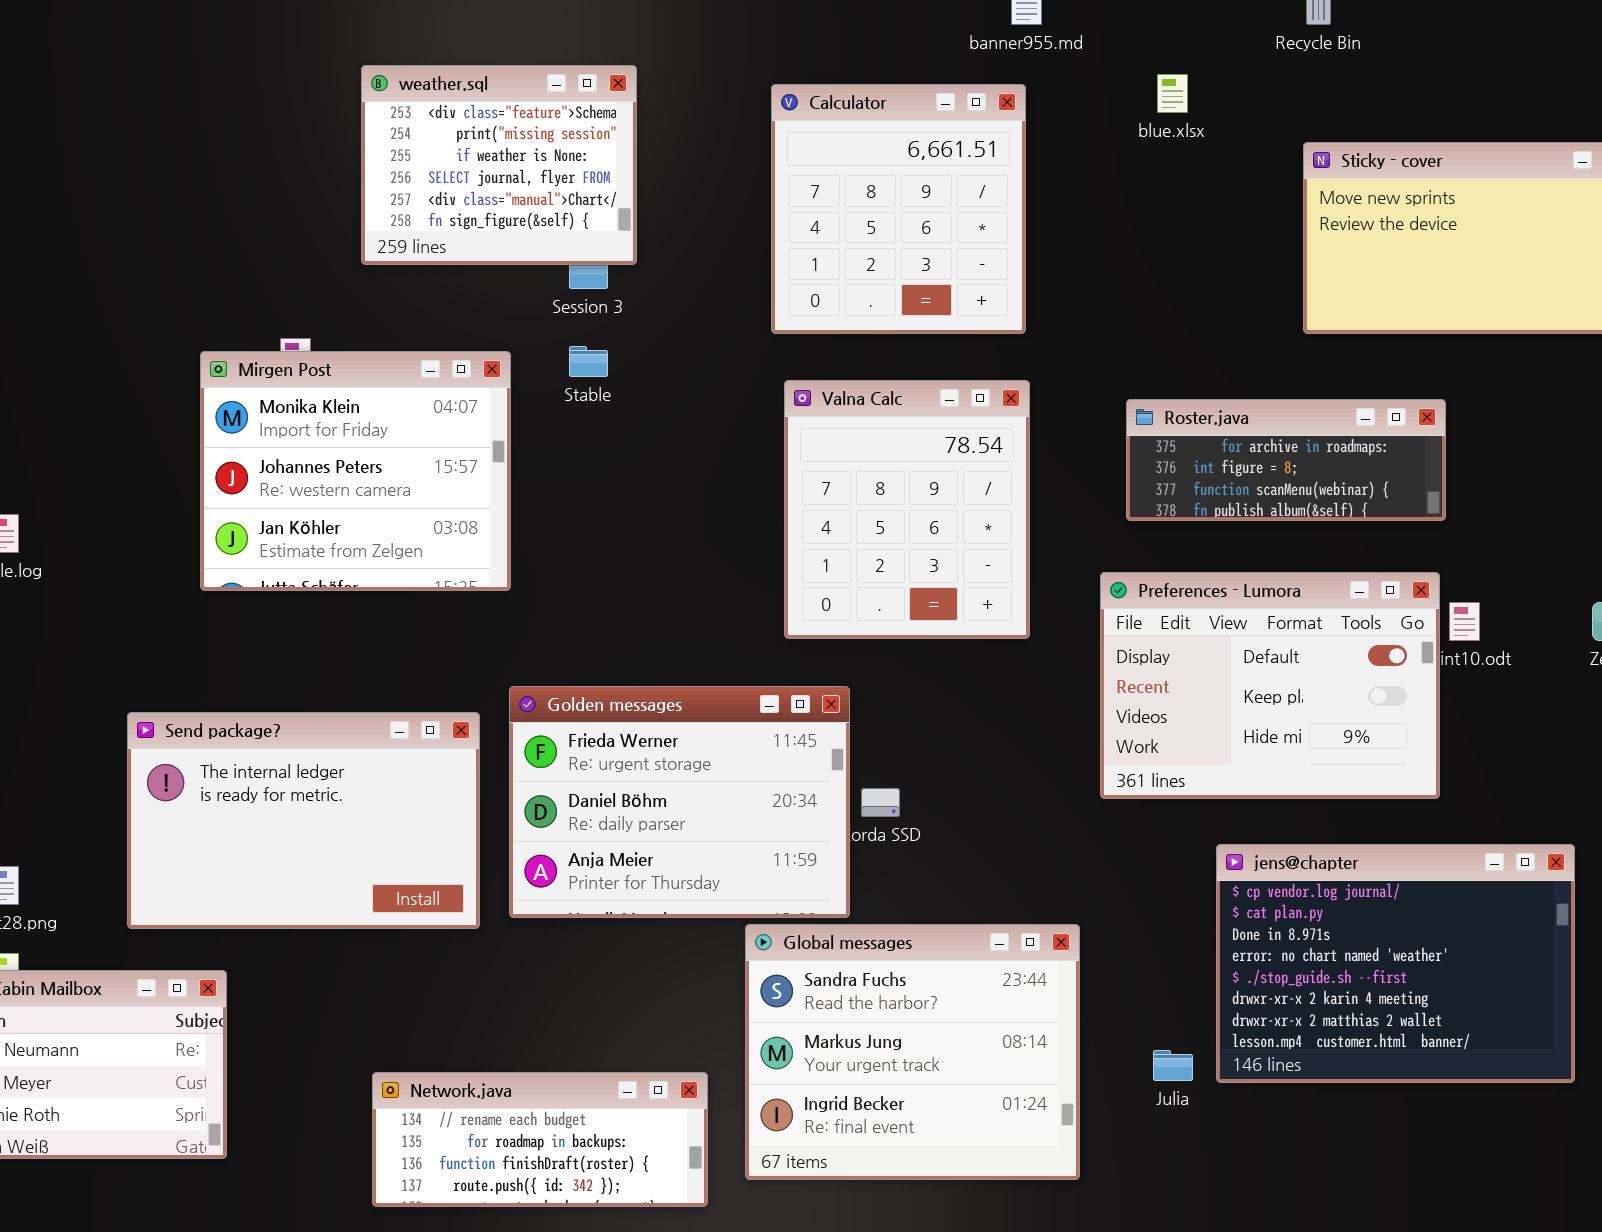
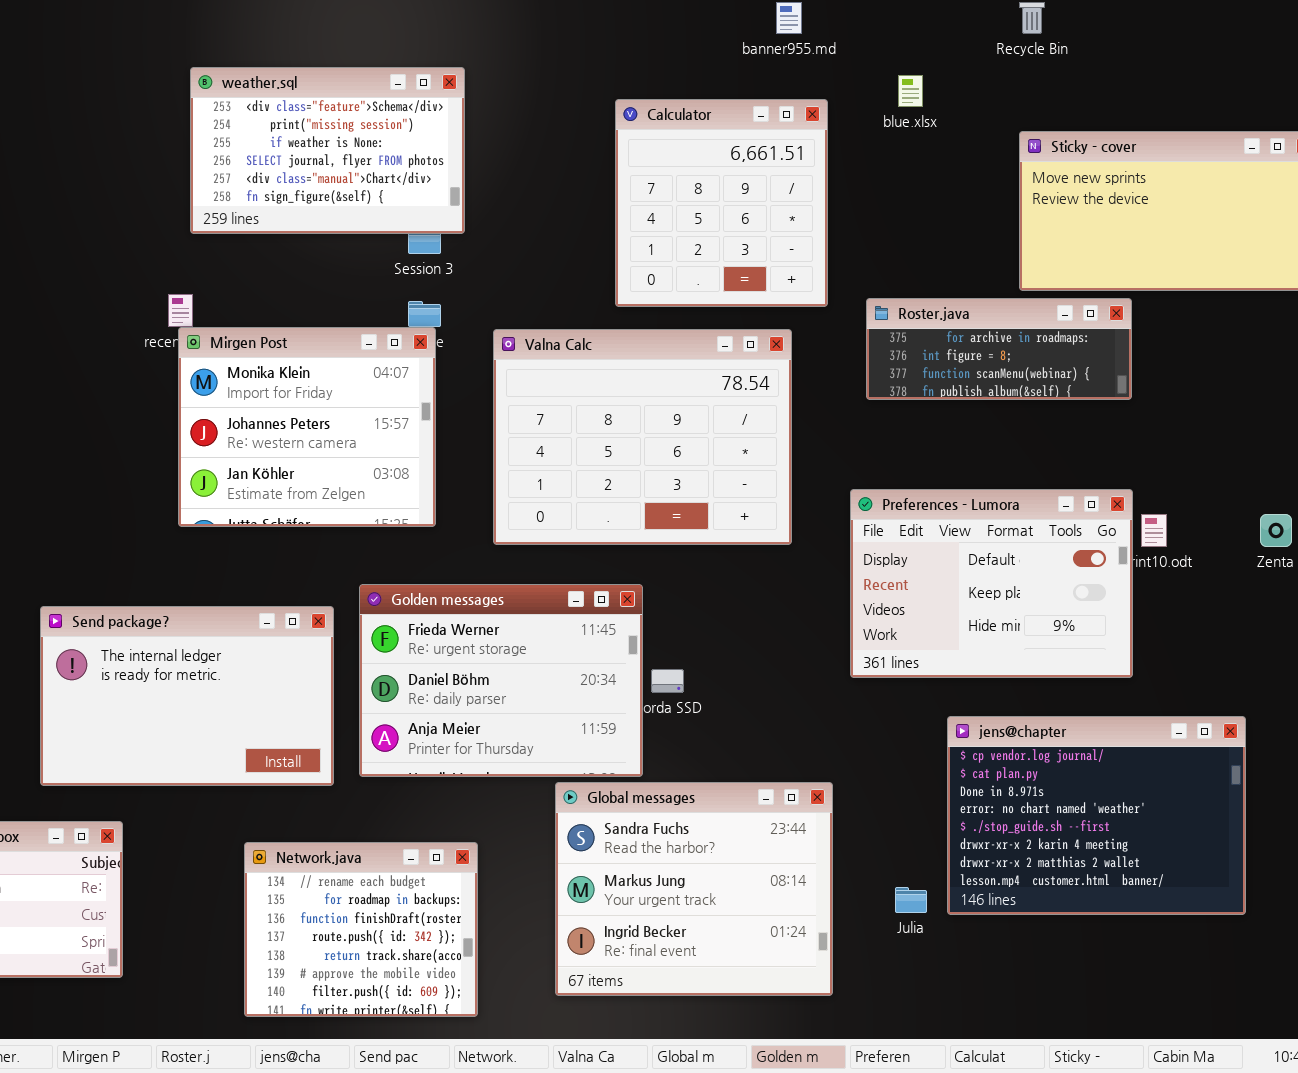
weather.sql: [361,65,637,265] -> [190,67,465,234], resized
Calculator: [771,84,1026,334] -> [615,99,828,307], moved
Mirgen Post: [200,351,511,591] -> [178,327,436,527], moved
Valna Calc: [784,380,1030,639] -> [493,329,792,545], resized
Roster.java: [1126,399,1446,521] -> [866,298,1132,400], moved
Network.java: [372,1072,708,1207] -> [244,842,478,1017], resized

